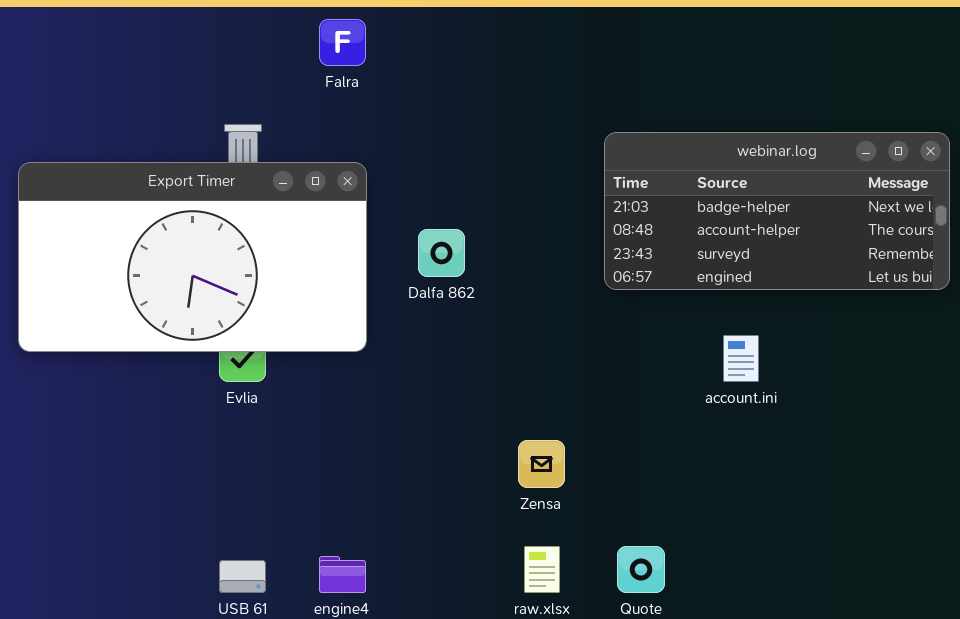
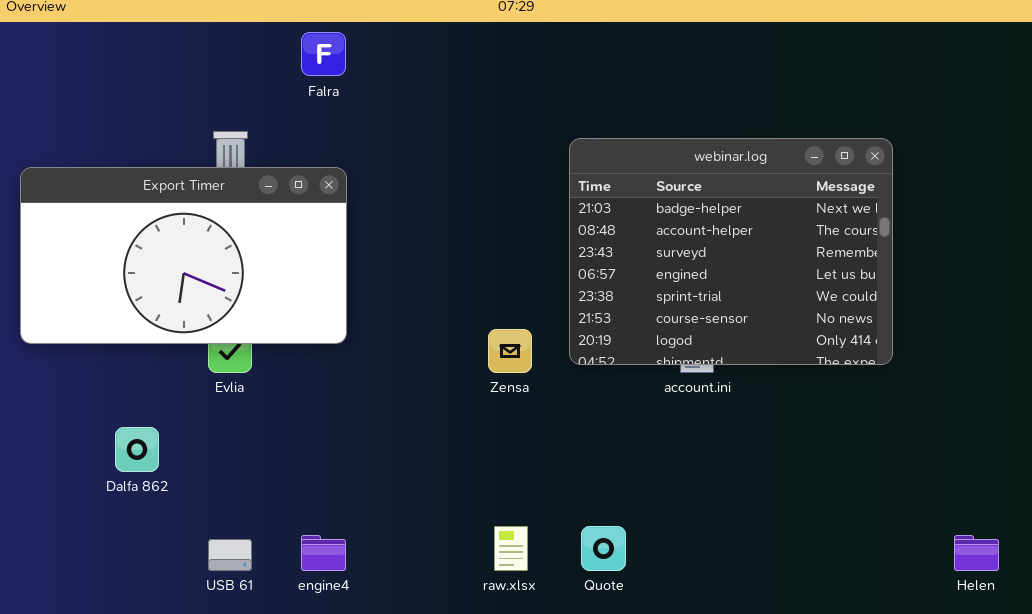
webinar.log: [604,132,950,290] -> [569,138,893,365], resized
Dalfa 862: [418,229,465,277] -> [115,427,159,472], moved
Zensa: [518,440,565,488] -> [488,329,532,373], moved

